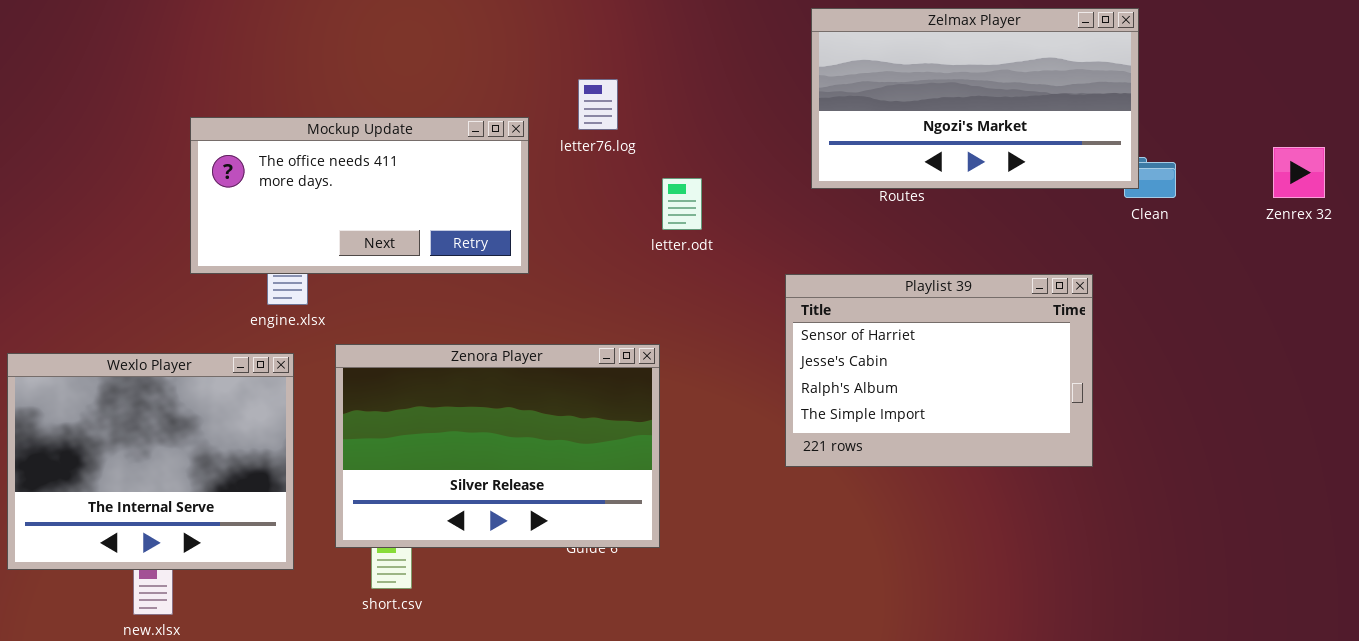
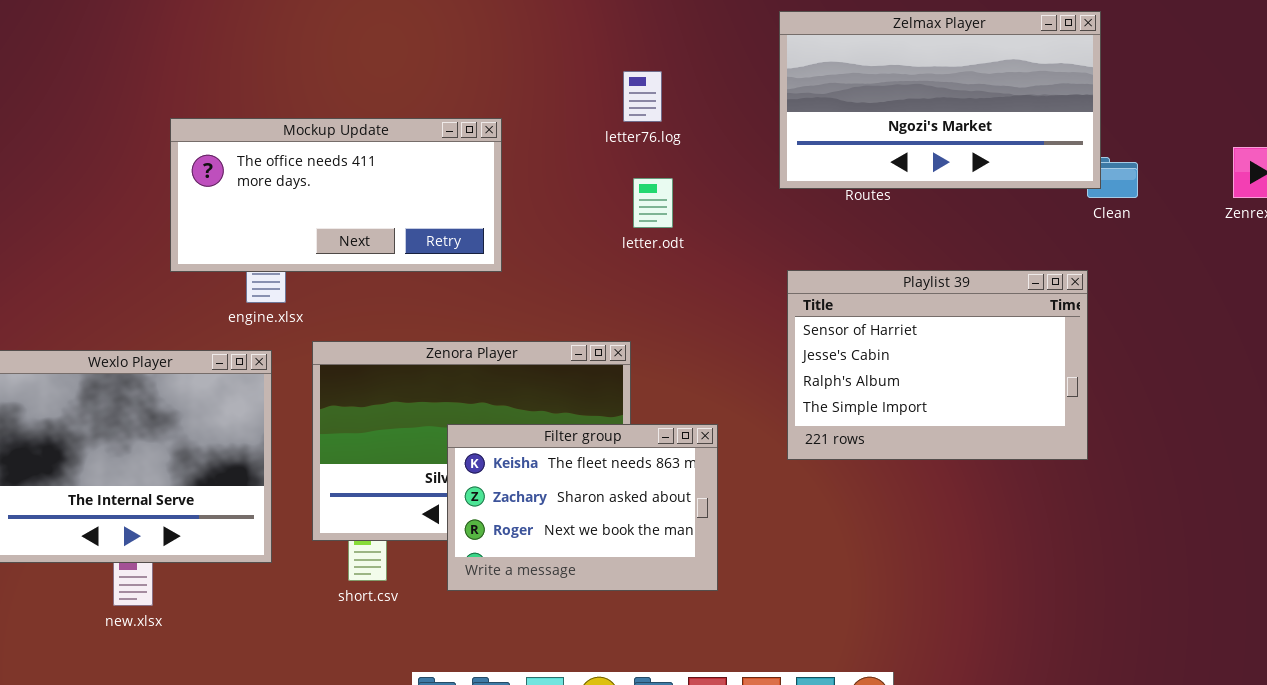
letter76.log: [578,79,618,130] -> [623,71,662,122], moved
Playlist 39: [785,274,1093,467] -> [787,270,1088,460], moved
Filter group: none -> [447,424,718,591], opened

